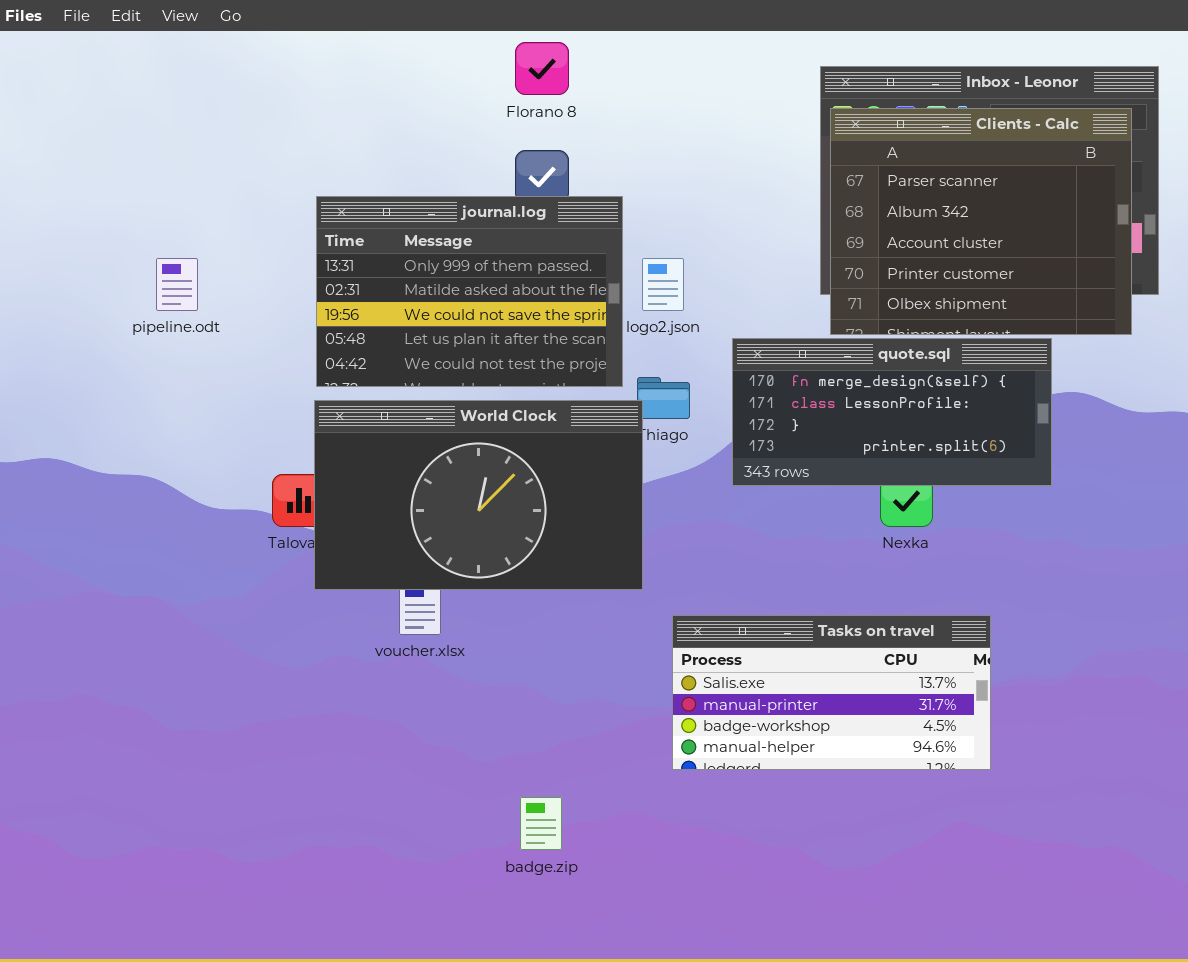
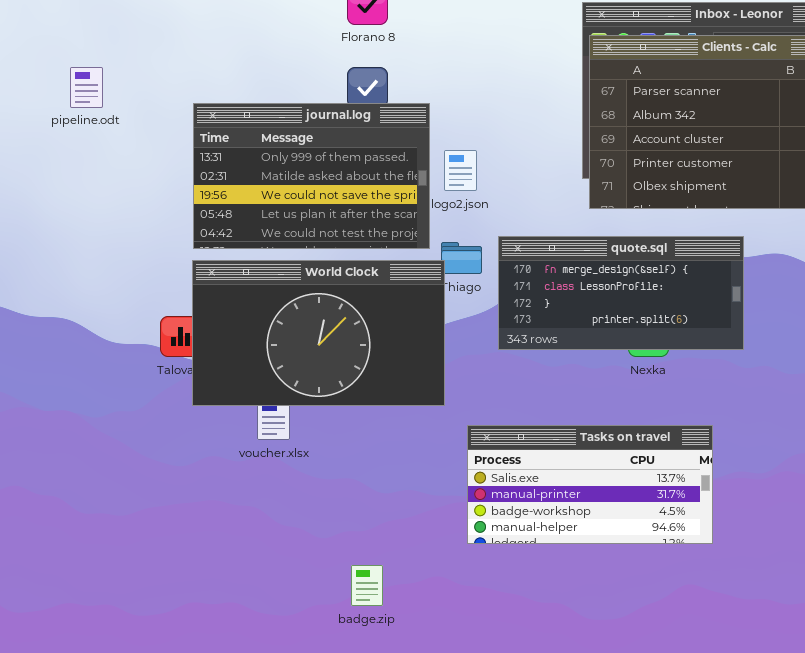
pipeline.odt: [156,258,198,311] -> [70,67,103,108], moved
quote.sql: [732,338,1052,486] -> [498,236,744,350], moved

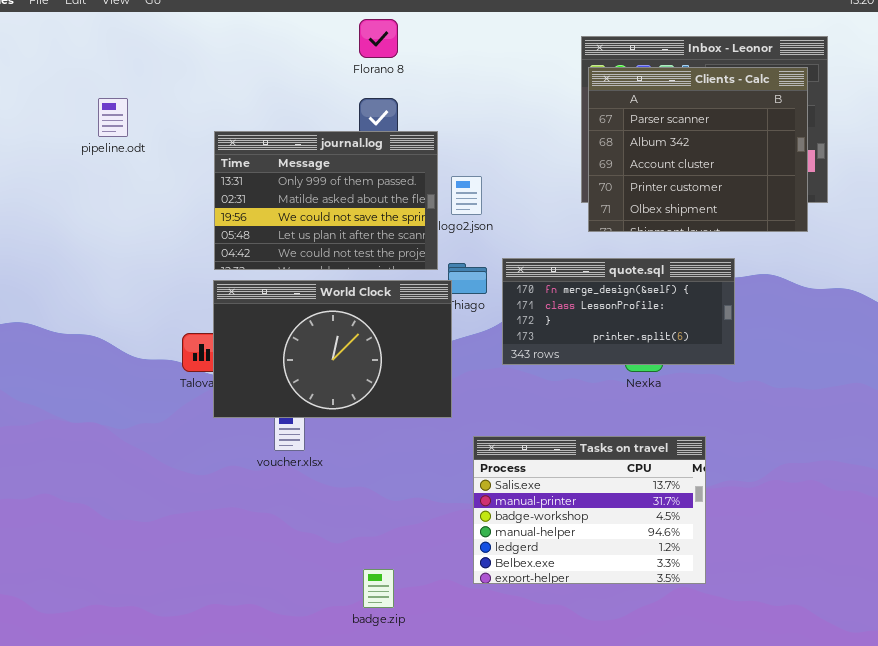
Tasks on travel: [467,425,713,544] -> [473,436,706,584], resized

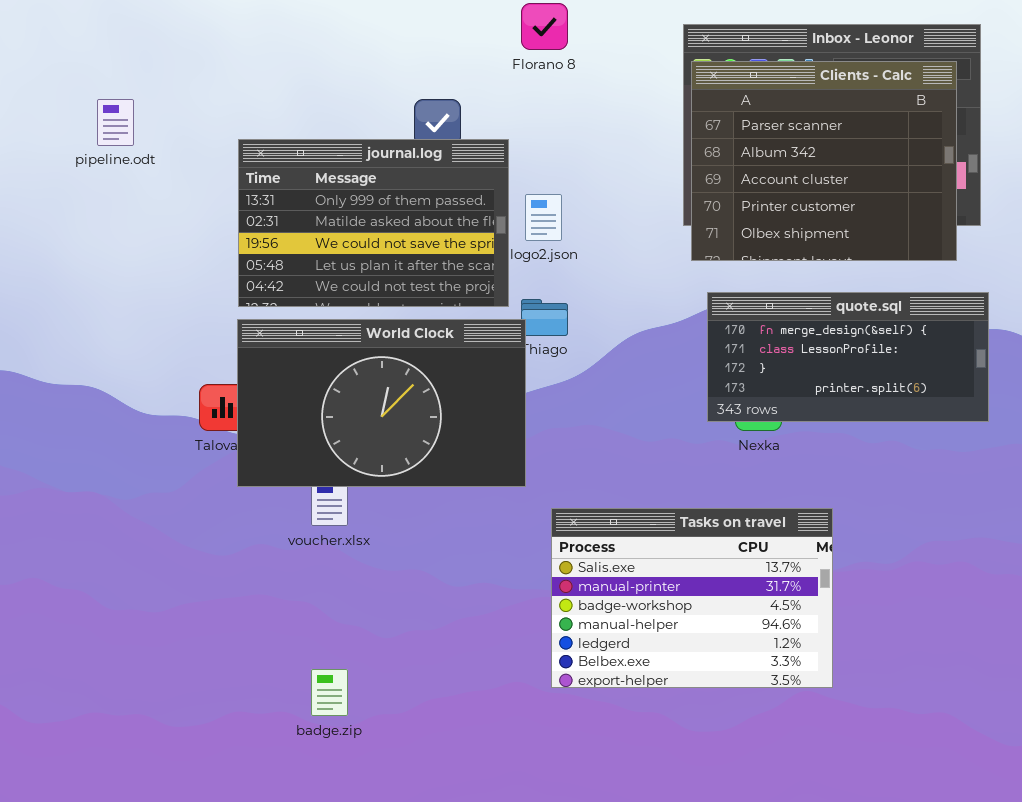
Florano 8: [359,19,398,58] -> [521,3,568,50], moved
quote.sql: [502,258,735,365] -> [707,292,989,422], moved
badge.zip: [363,569,394,608] -> [311,669,348,716], moved

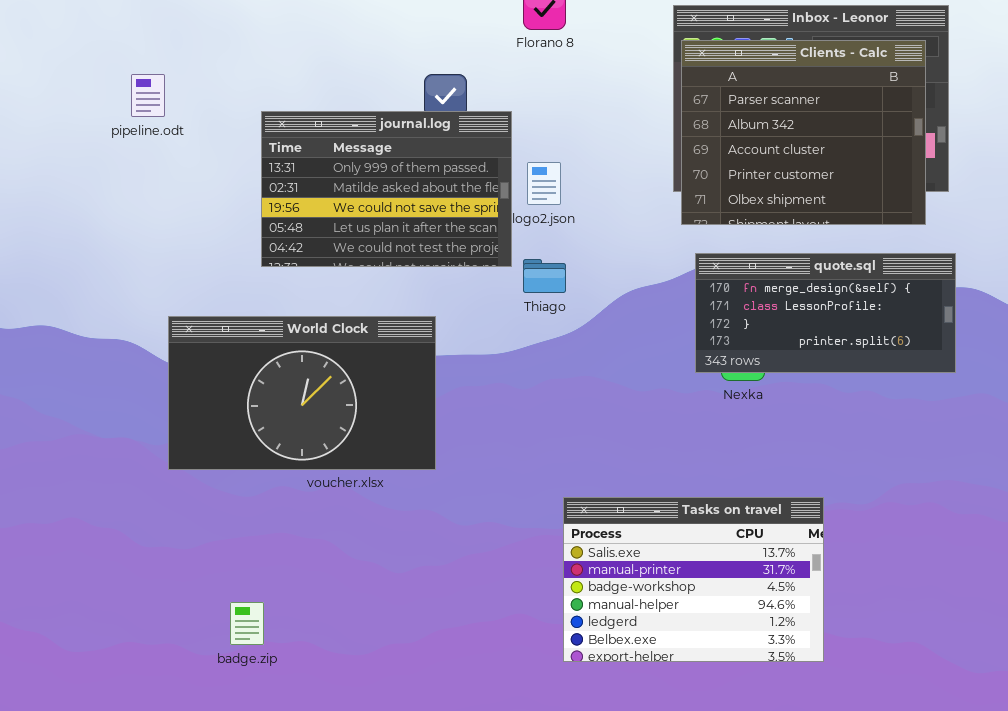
World Clock: [237,319,526,487] -> [168,316,436,470], moved
Tasks on travel: [551,508,833,688] -> [563,497,824,662], moved
badge.zip: [311,669,348,716] -> [230,602,264,645], moved

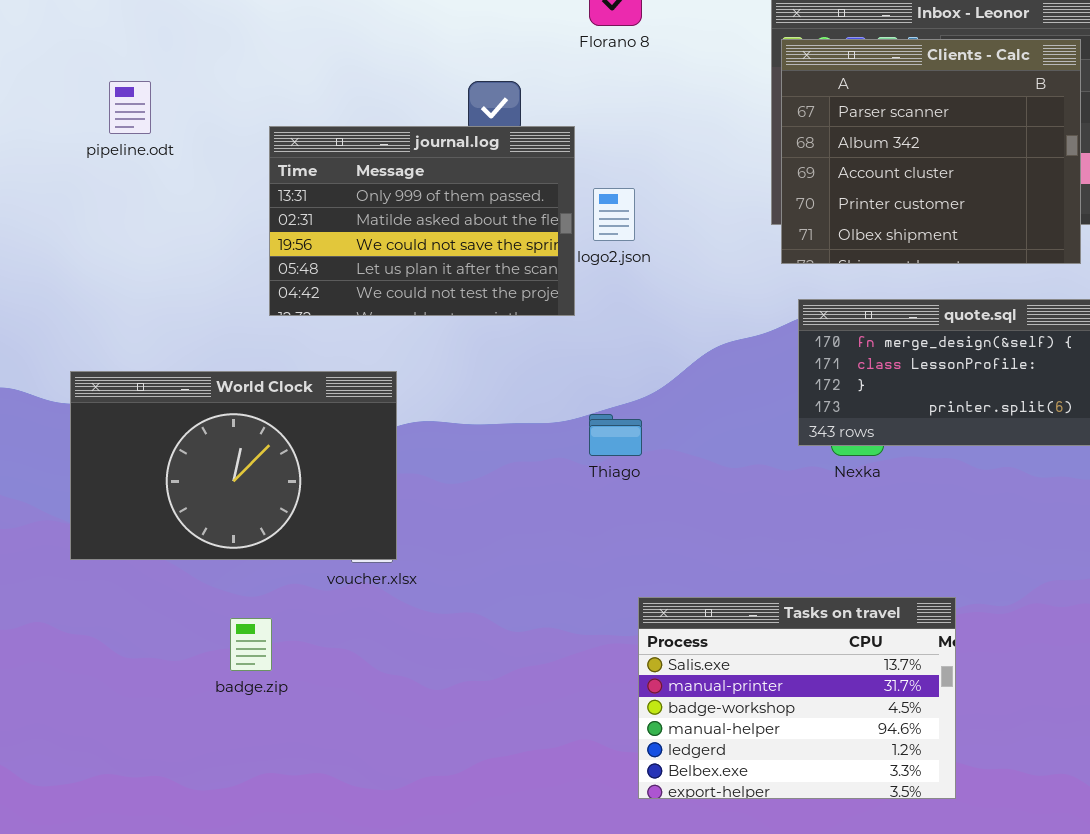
Thiago: [523,259,566,293] -> [589,414,642,456], moved
World Clock: [168,316,436,470] -> [70,371,397,560], moved
badge.zip: [230,602,264,645] -> [230,618,272,671], moved

